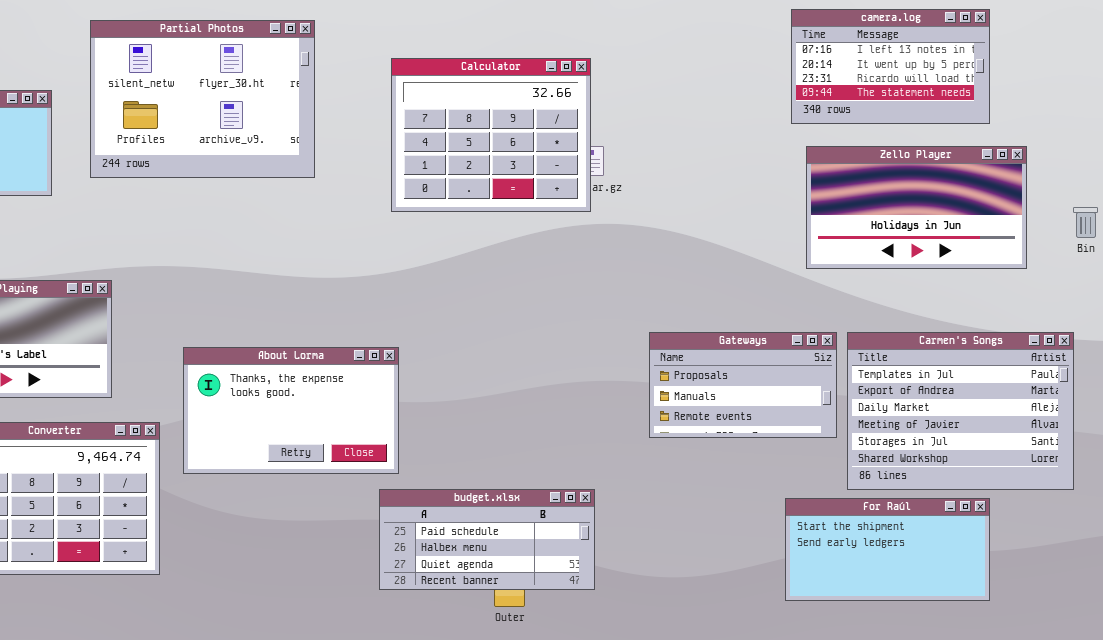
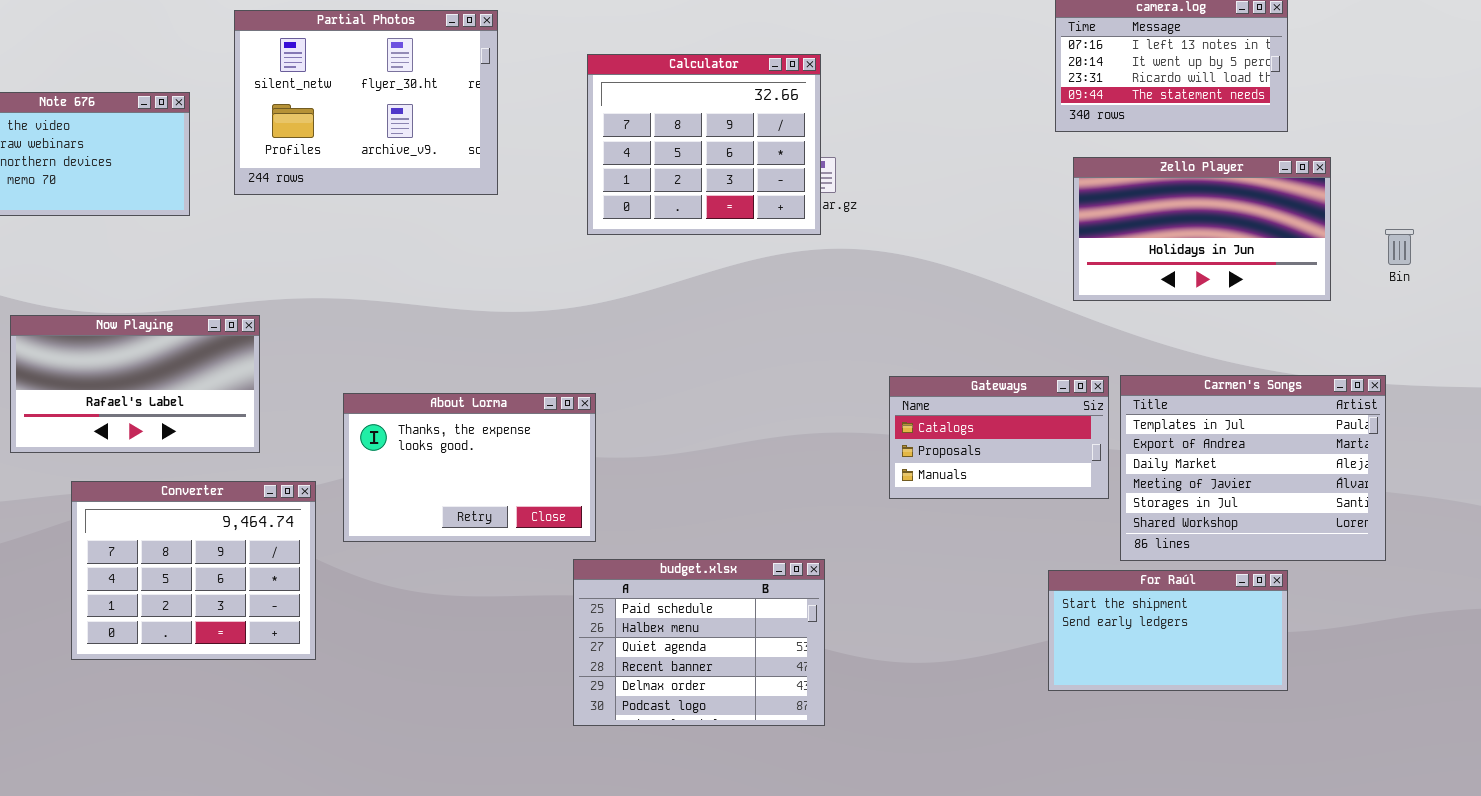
Gateways: [649,332,837,438] -> [889,376,1109,499], scrolled up 1 row
budget.xlsx: [379,489,595,590] -> [573,559,825,726], resized

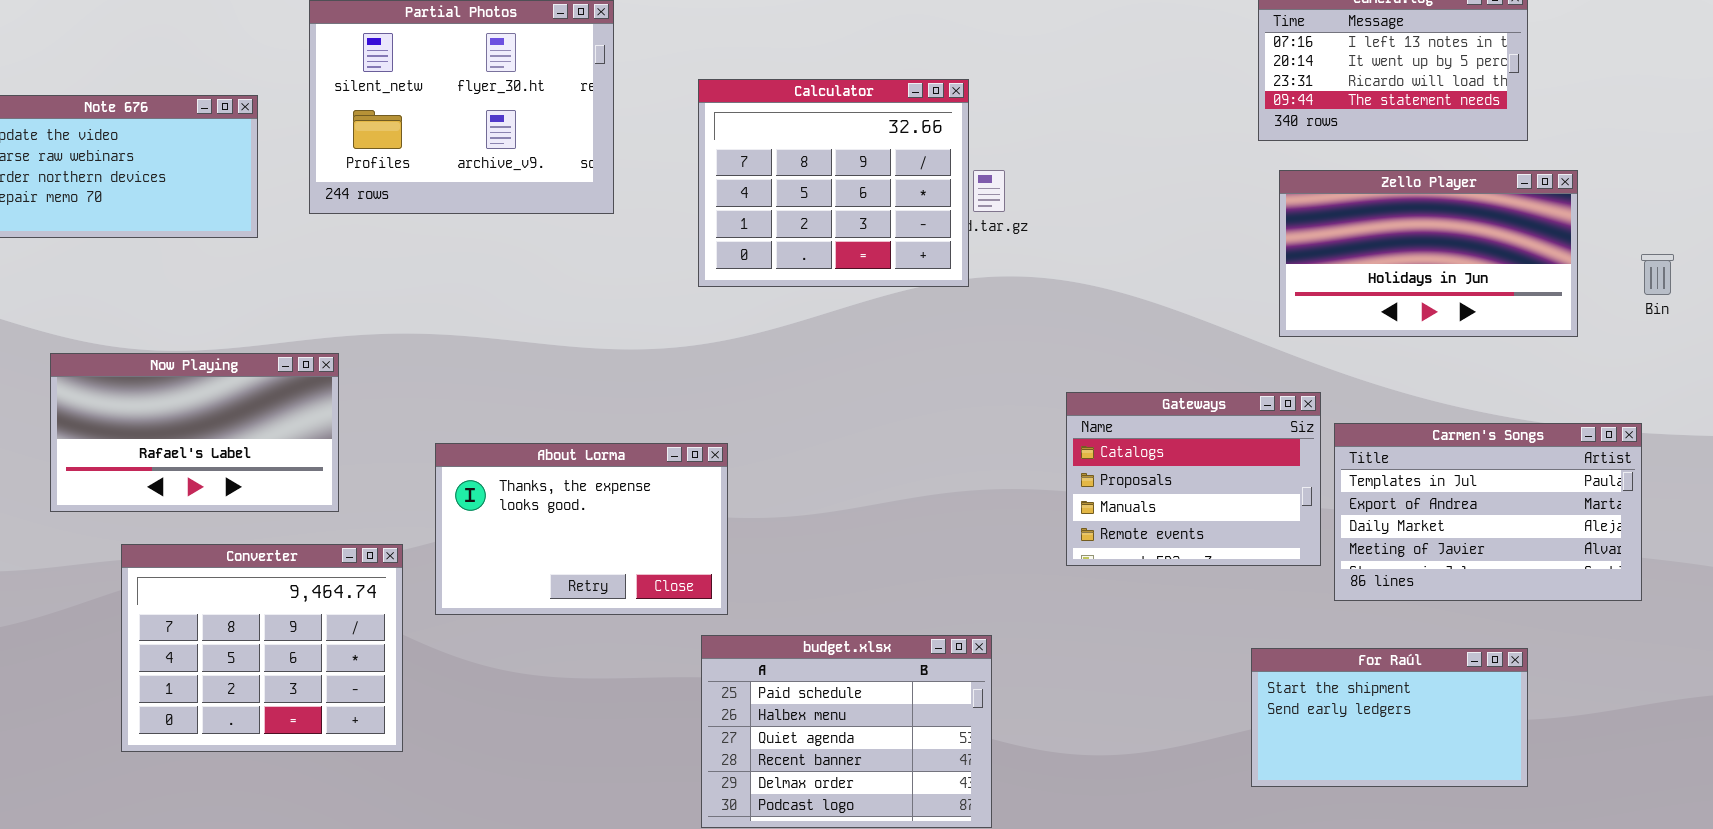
Calculator: [587,54,821,235] -> [698,79,969,287], moved
Carmen's Songs: [1120,375,1386,561] -> [1334,423,1642,601], resized
Gateways: [889,376,1109,499] -> [1066,392,1321,566], resized

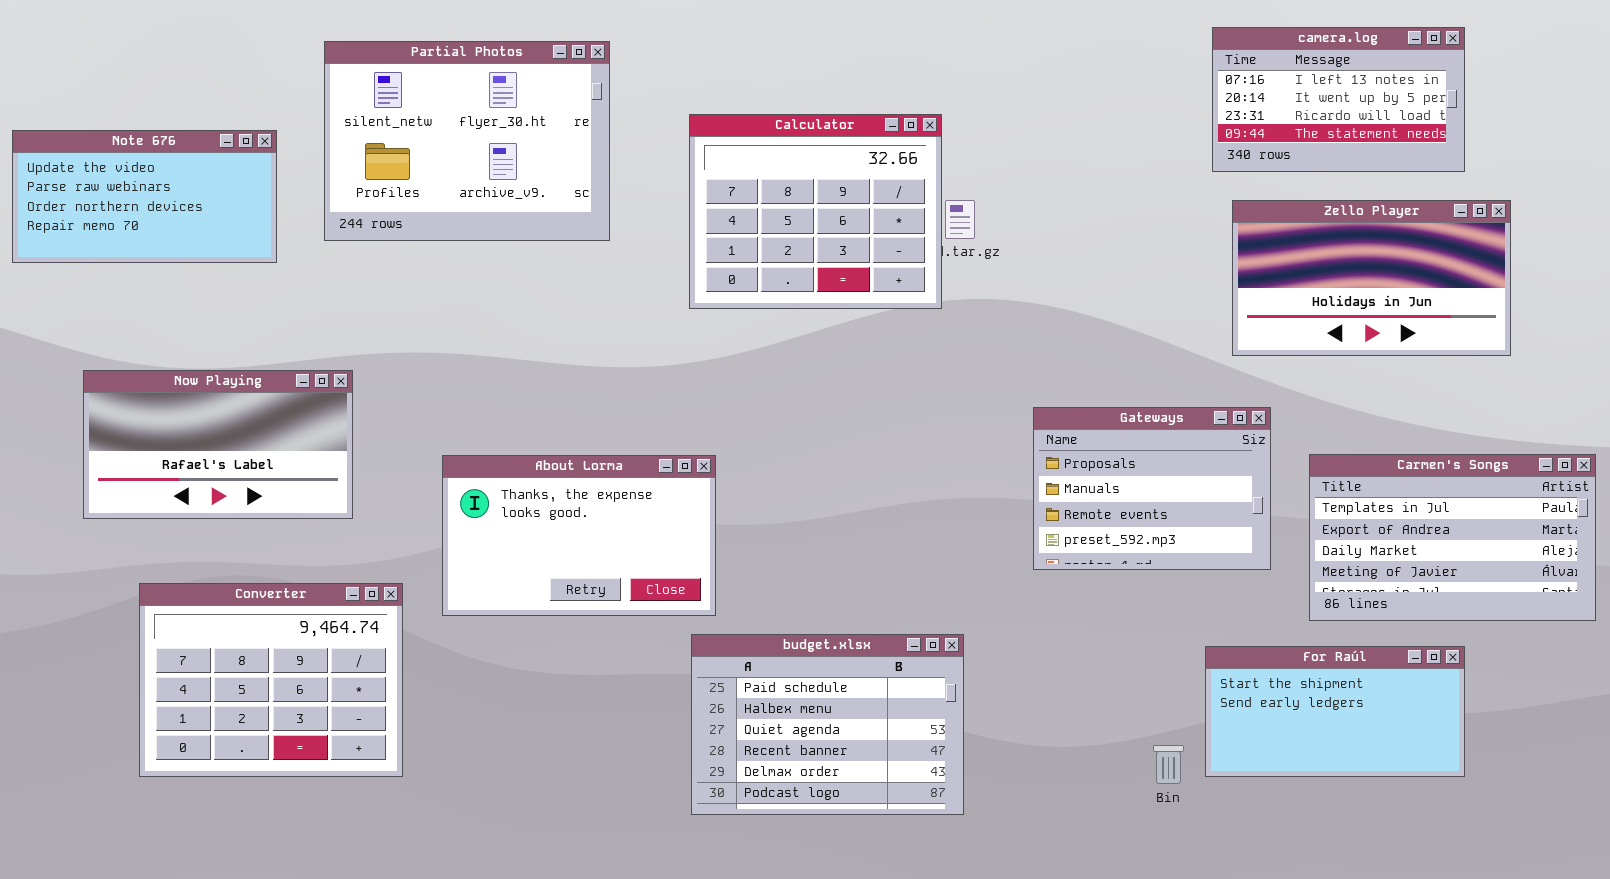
Bin: [1641,254,1674,295] -> [1153,745,1184,784], moved
Gateways: [1066,392,1321,566] -> [1033,407,1271,570], scrolled down 1 row
Carmen's Songs: [1334,423,1642,601] -> [1309,454,1596,621], moved
Converter: [121,544,403,752] -> [139,583,403,777], moved

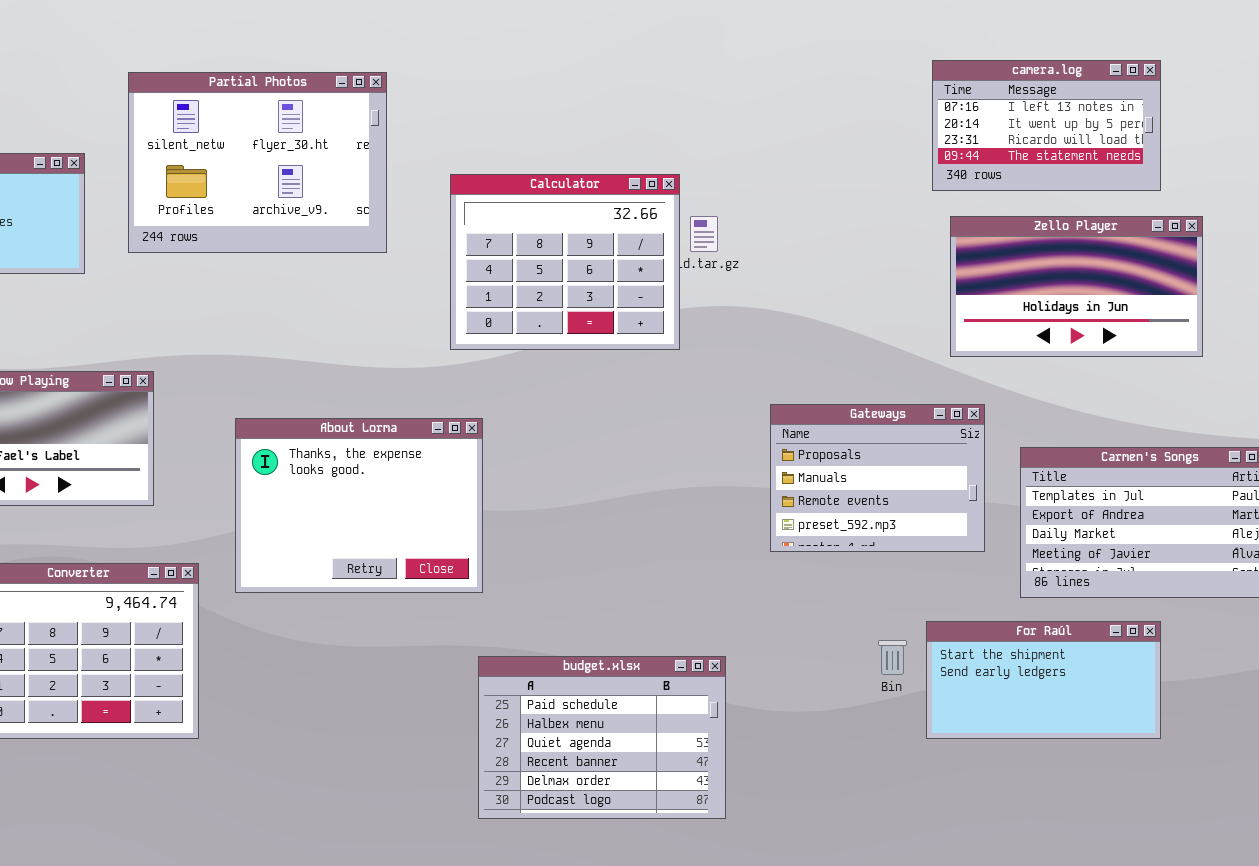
Calculator: [689,114,942,309] -> [450,174,680,350], moved
About Lorma: [442,455,716,616] -> [235,418,483,593], resized
budget.xlsx: [691,634,964,815] -> [478,656,726,819], moved
Bin: [1153,745,1184,784] -> [878,640,907,675], moved

